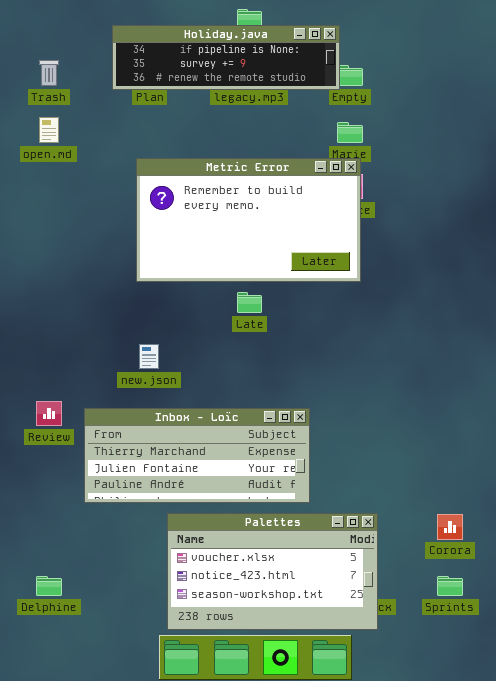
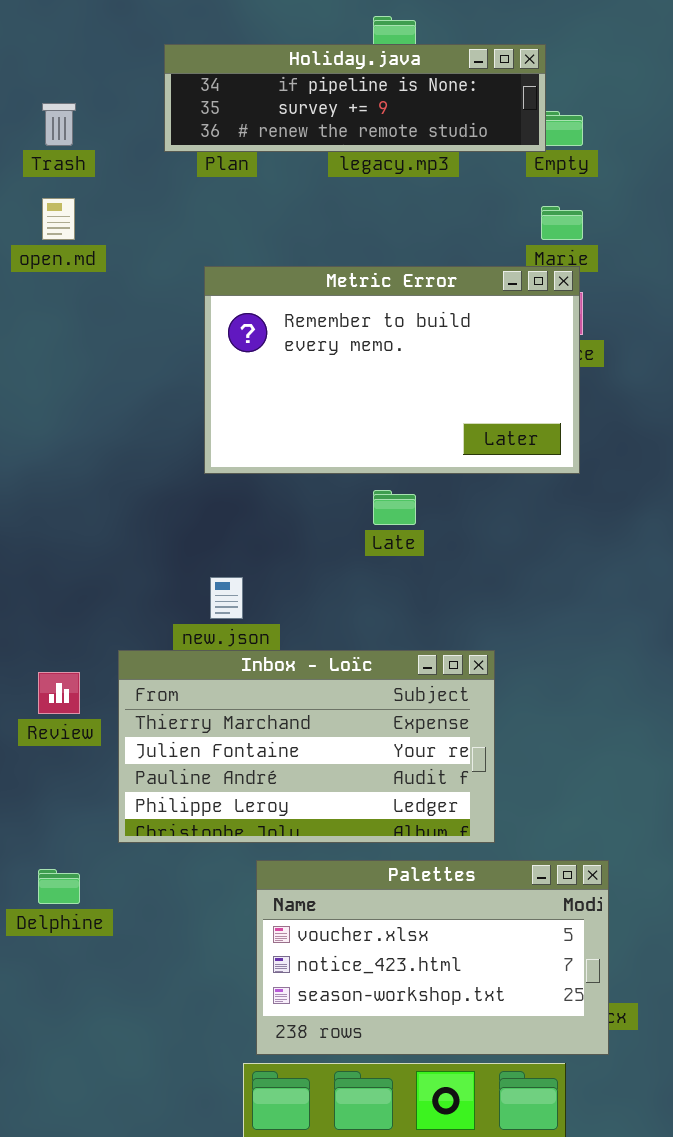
Inbox - Loïc: [84,408,310,503] -> [118,650,495,843], resized
Delphine: [36,576,62,596] -> [38,869,80,904], moved

